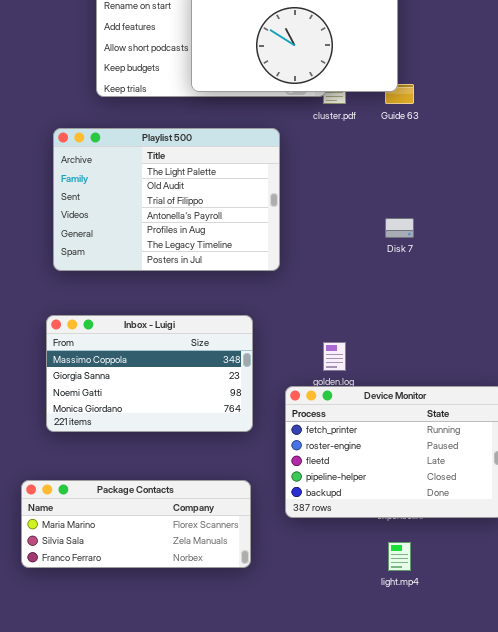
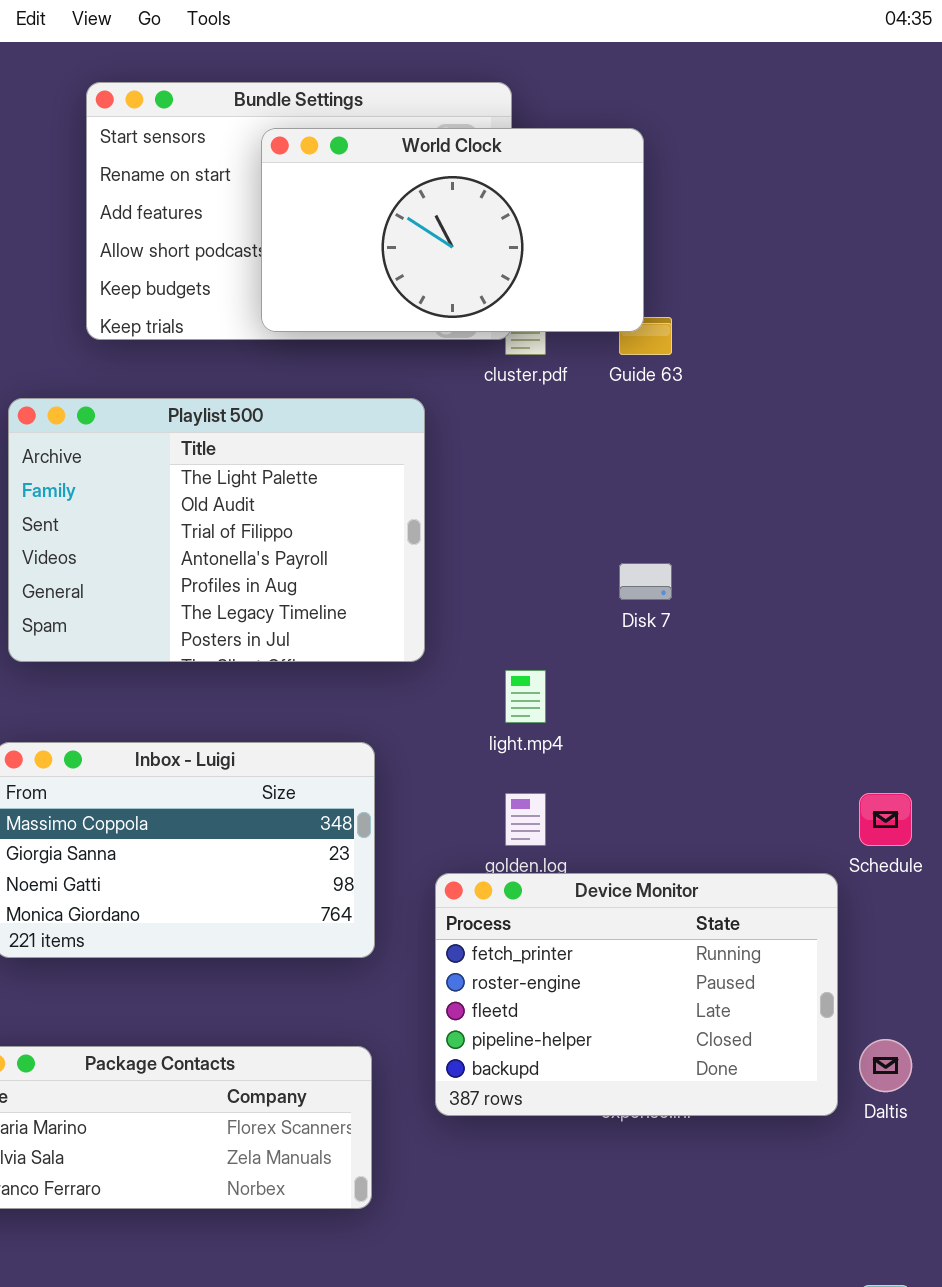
light.mp4: [388,542,411,571] -> [505,670,546,723], moved

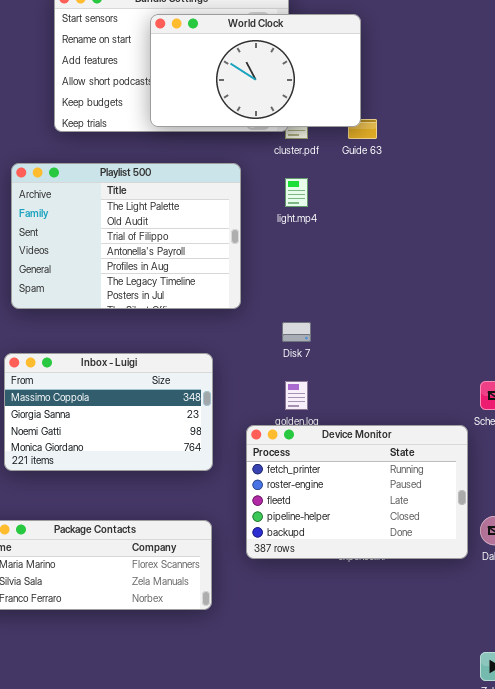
Disk 7: [619,563,672,600] -> [282,322,311,342], moved
light.mp4: [505,670,546,723] -> [285,178,308,207], moved

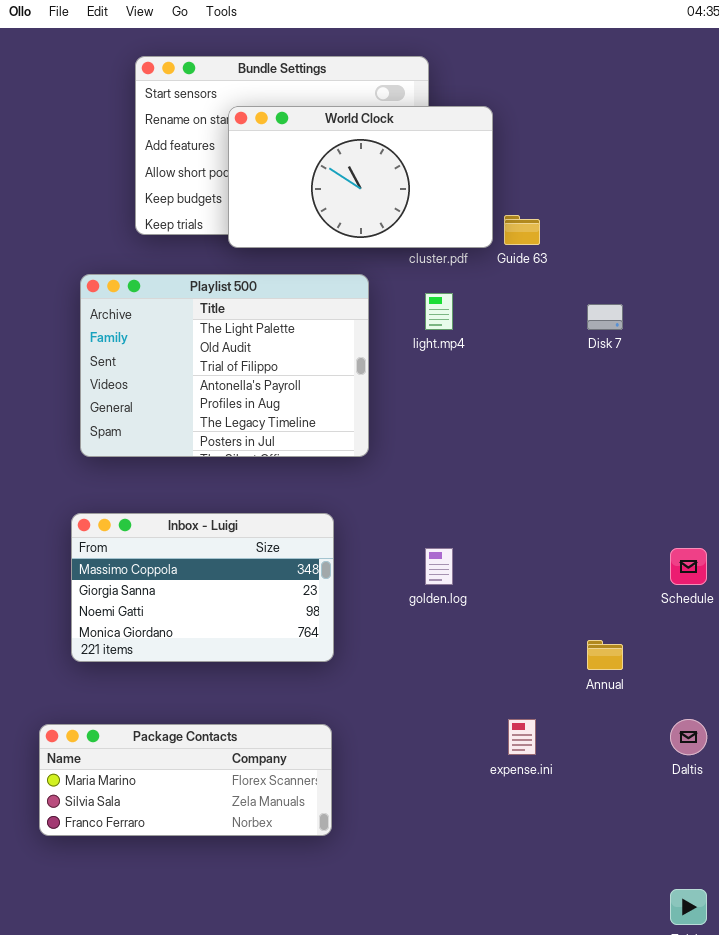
World Clock: [150,14,361,127] -> [228,106,493,248], moved
Disk 7: [282,322,311,342] -> [587,304,623,330], moved
Device Monitor: [246,425,468,559] -> none, closed

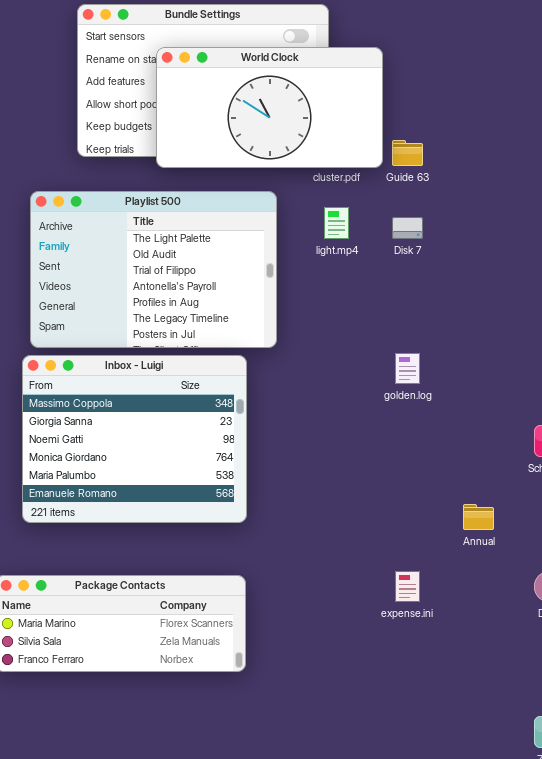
Disk 7: [587,304,623,330] -> [392,217,423,239], moved
Inbox - Luigi: [71,513,334,662] -> [22,355,247,523], resized
golden.log: [425,548,453,585] -> [395,353,420,384], moved

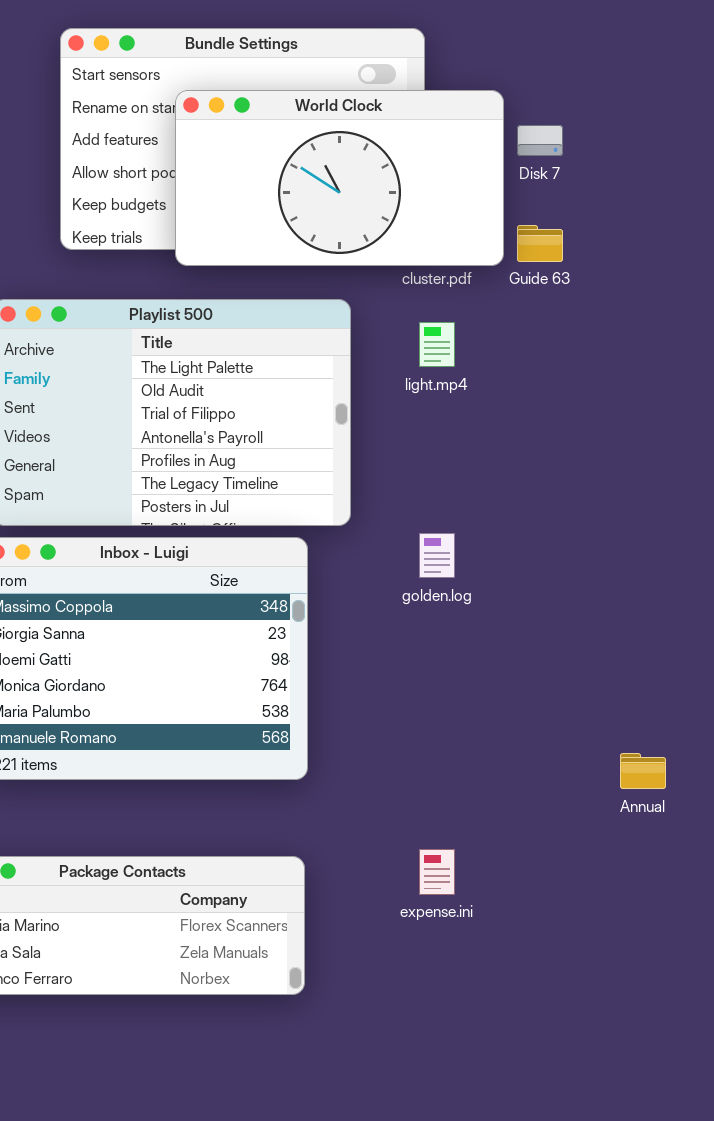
Disk 7: [392,217,423,239] -> [517,125,563,156], moved
golden.log: [395,353,420,384] -> [419,533,455,578], moved
expense.ini: [395,571,420,602] -> [419,849,455,895], moved

